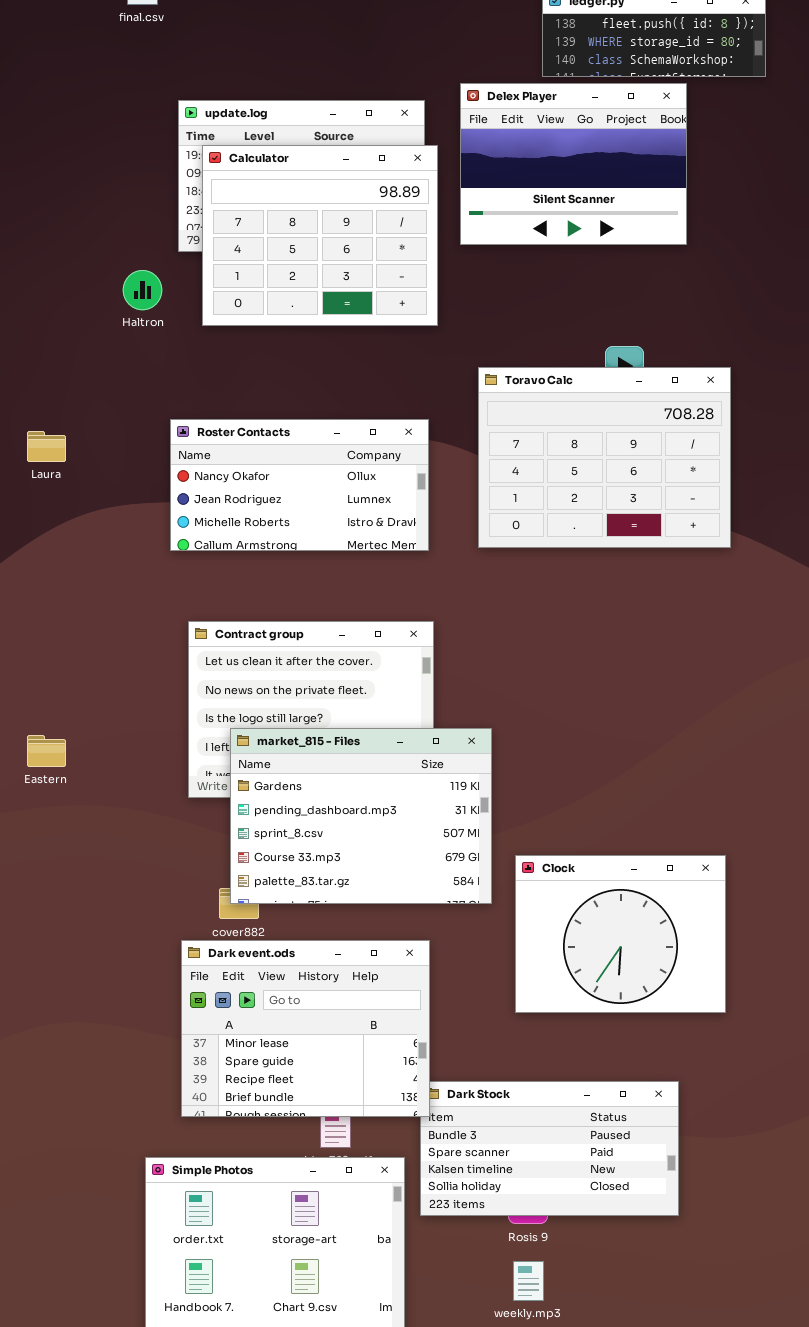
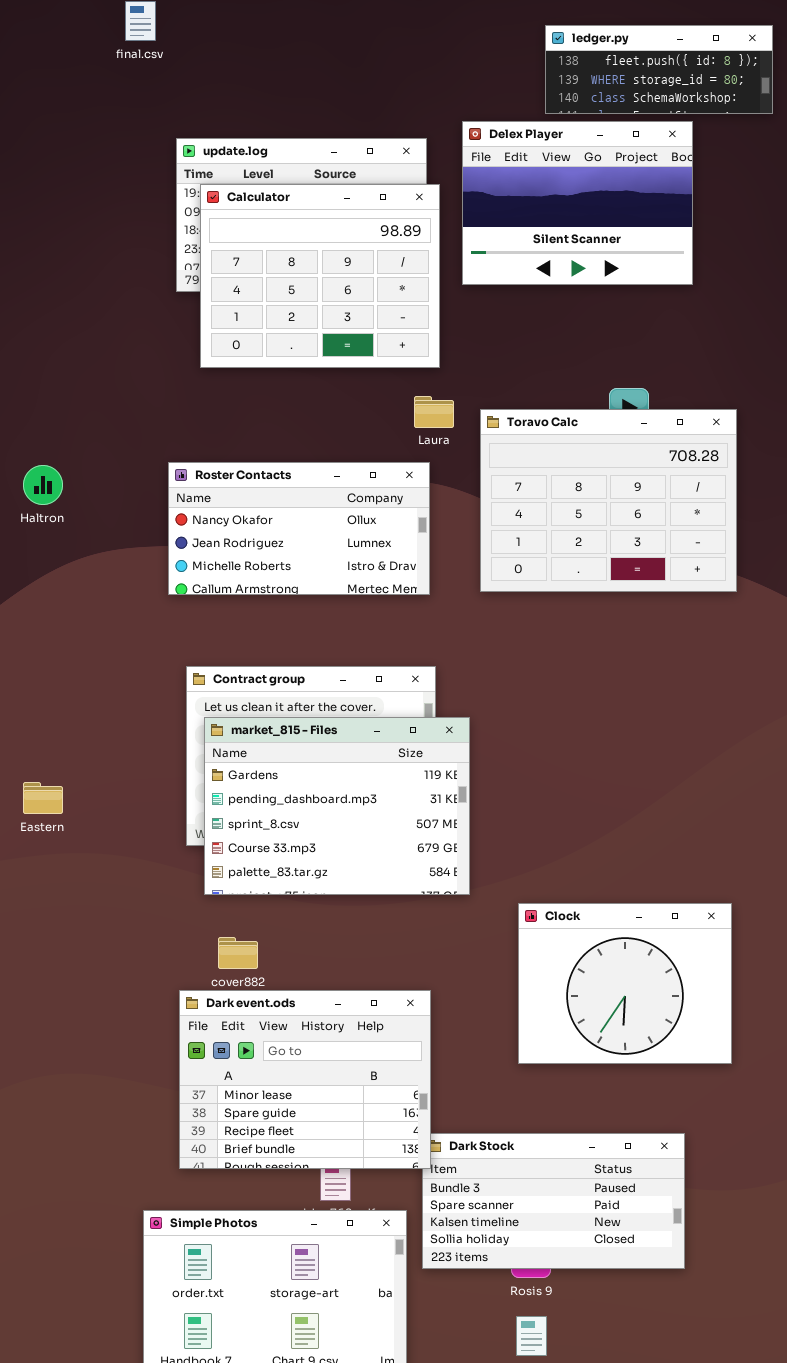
Haltron: [123,270,162,310] -> [23,465,63,505], moved
Laura: [27,431,66,462] -> [414,396,454,428], moved
market_815 - Files: [230,728,492,904] -> [204,717,470,895], moved

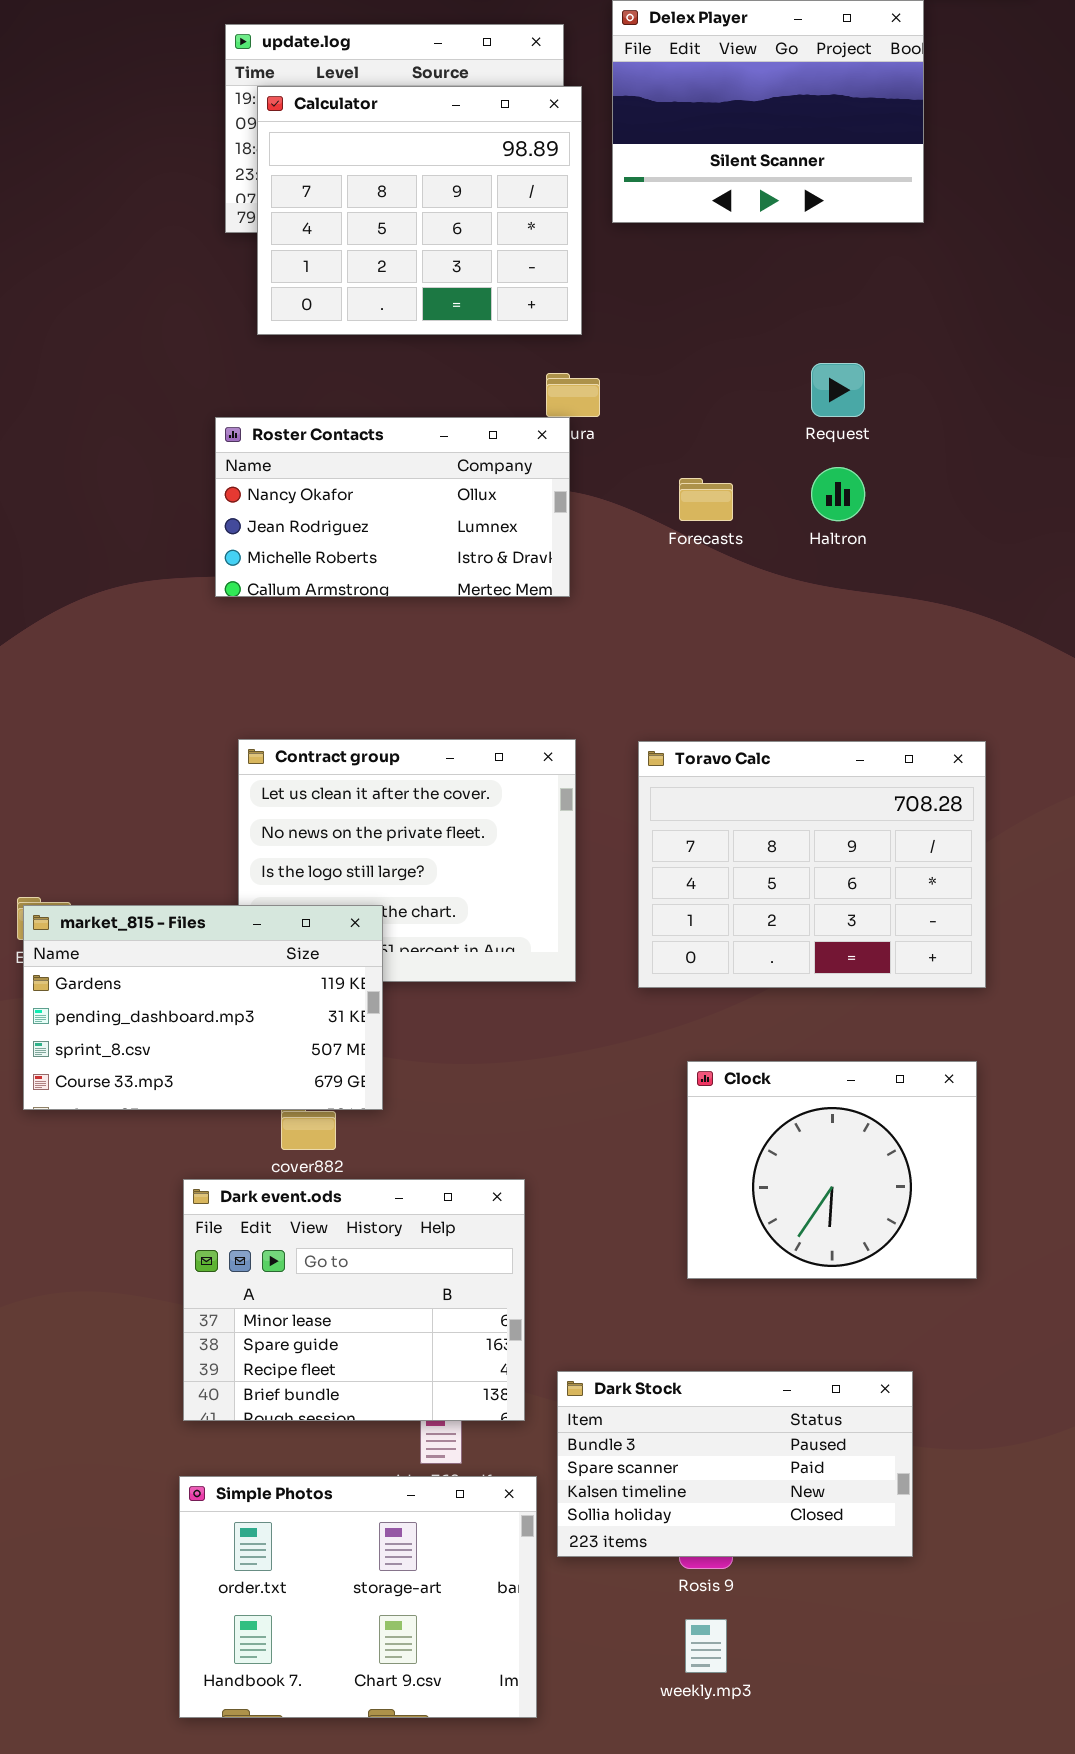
Toravo Calc: [480,409,737,592] -> [638,741,986,988], moved
Roster Contacts: [168,462,430,595] -> [215,417,570,597], moved
Haltron: [23,465,63,505] -> [811,467,865,521], moved
market_815 - Files: [204,717,470,895] -> [23,905,383,1110], moved, resized
Dark event.ods: [179,990,431,1169] -> [183,1179,525,1421], moved

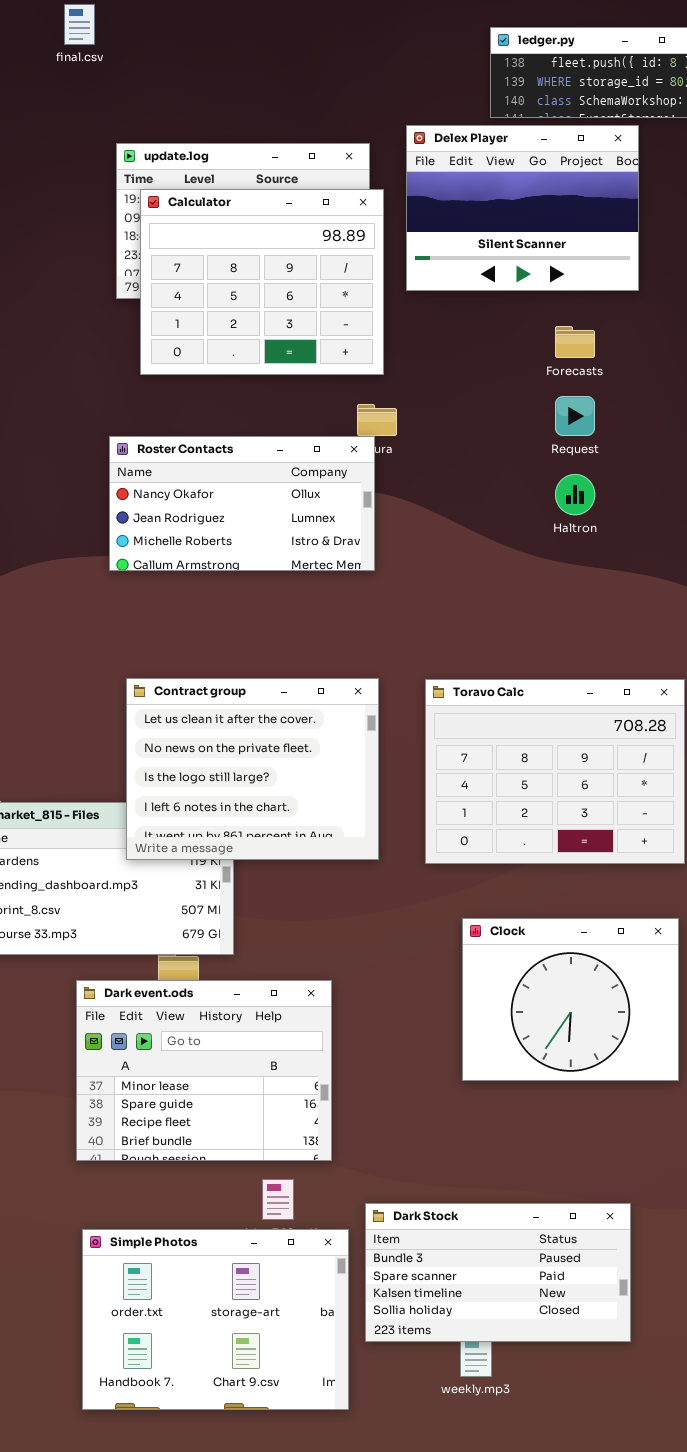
Forecasts: [679,478,733,521] -> [555,326,595,358], moved
Contract group: [238,739,576,982] -> [126,678,379,860], raised
Dark event.ods: [183,1179,525,1421] -> [76,980,332,1161], moved
Dark Stock: [557,1371,913,1557] -> [365,1203,631,1342], moved

